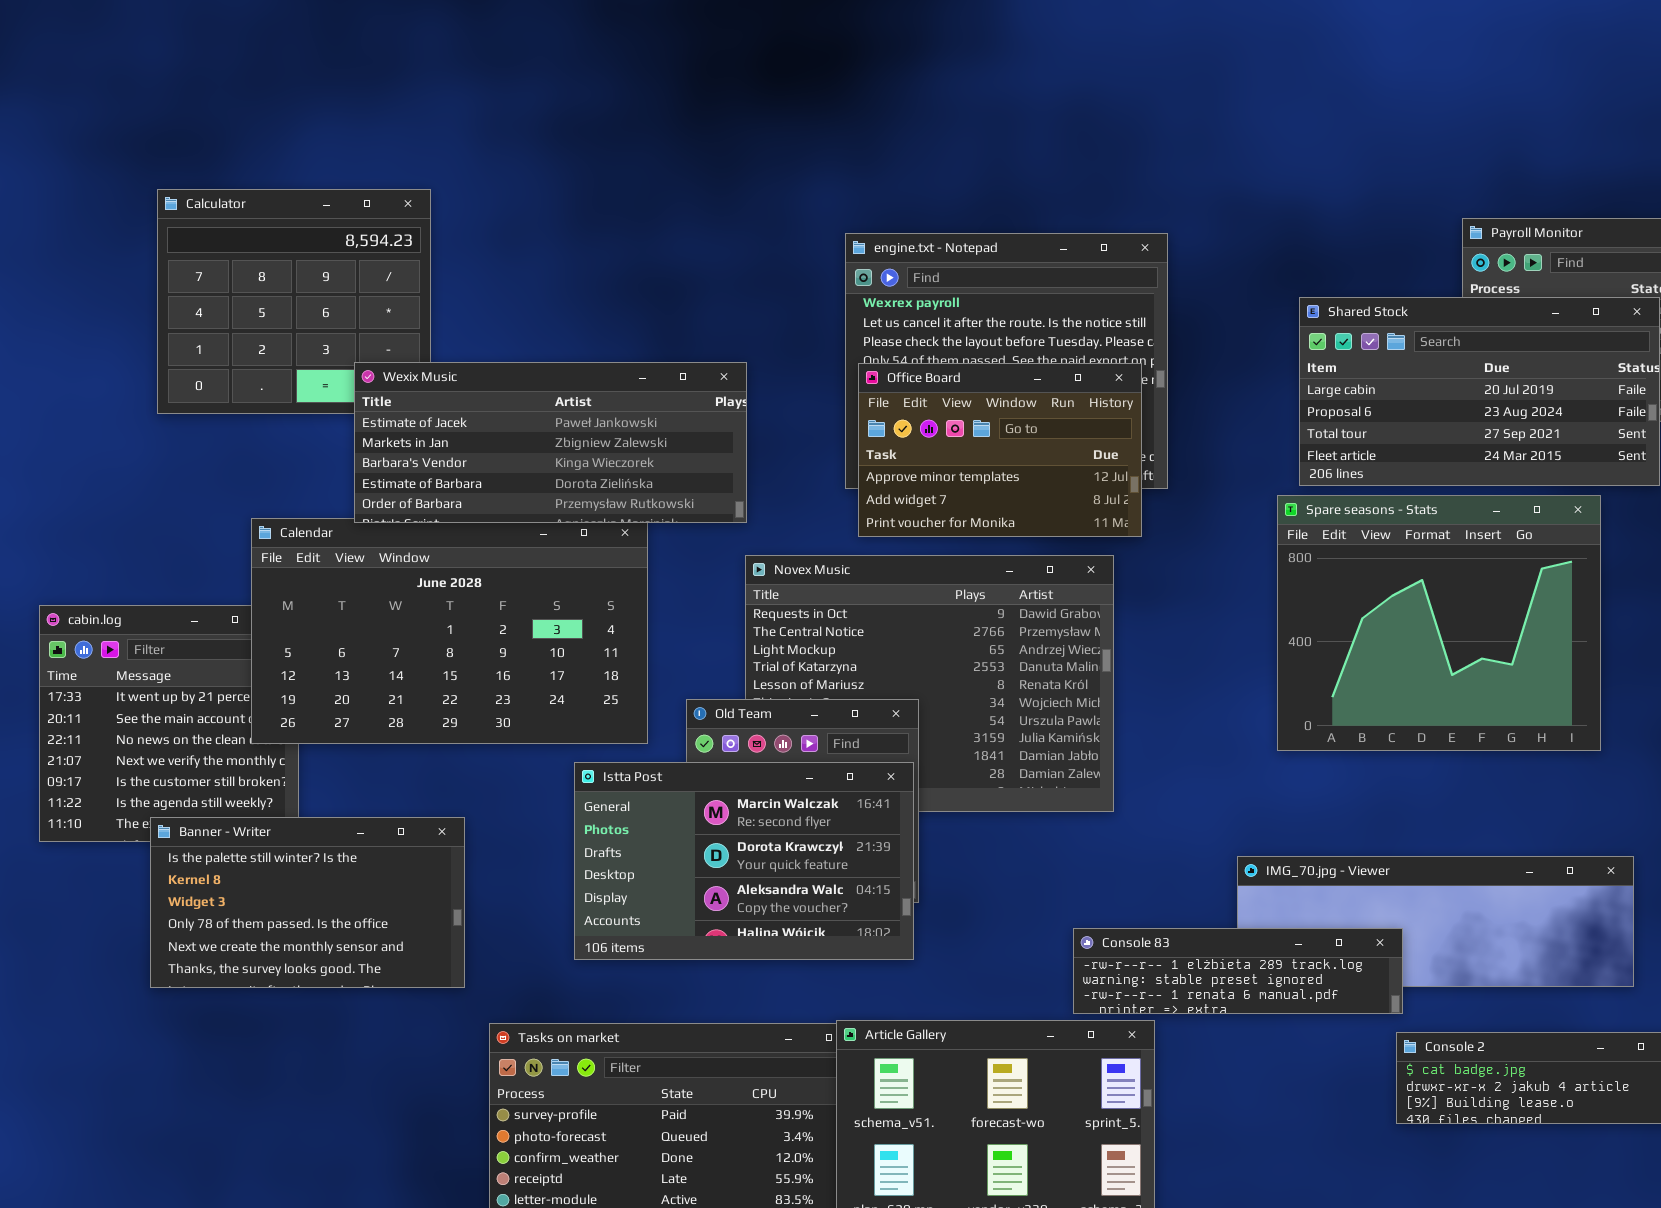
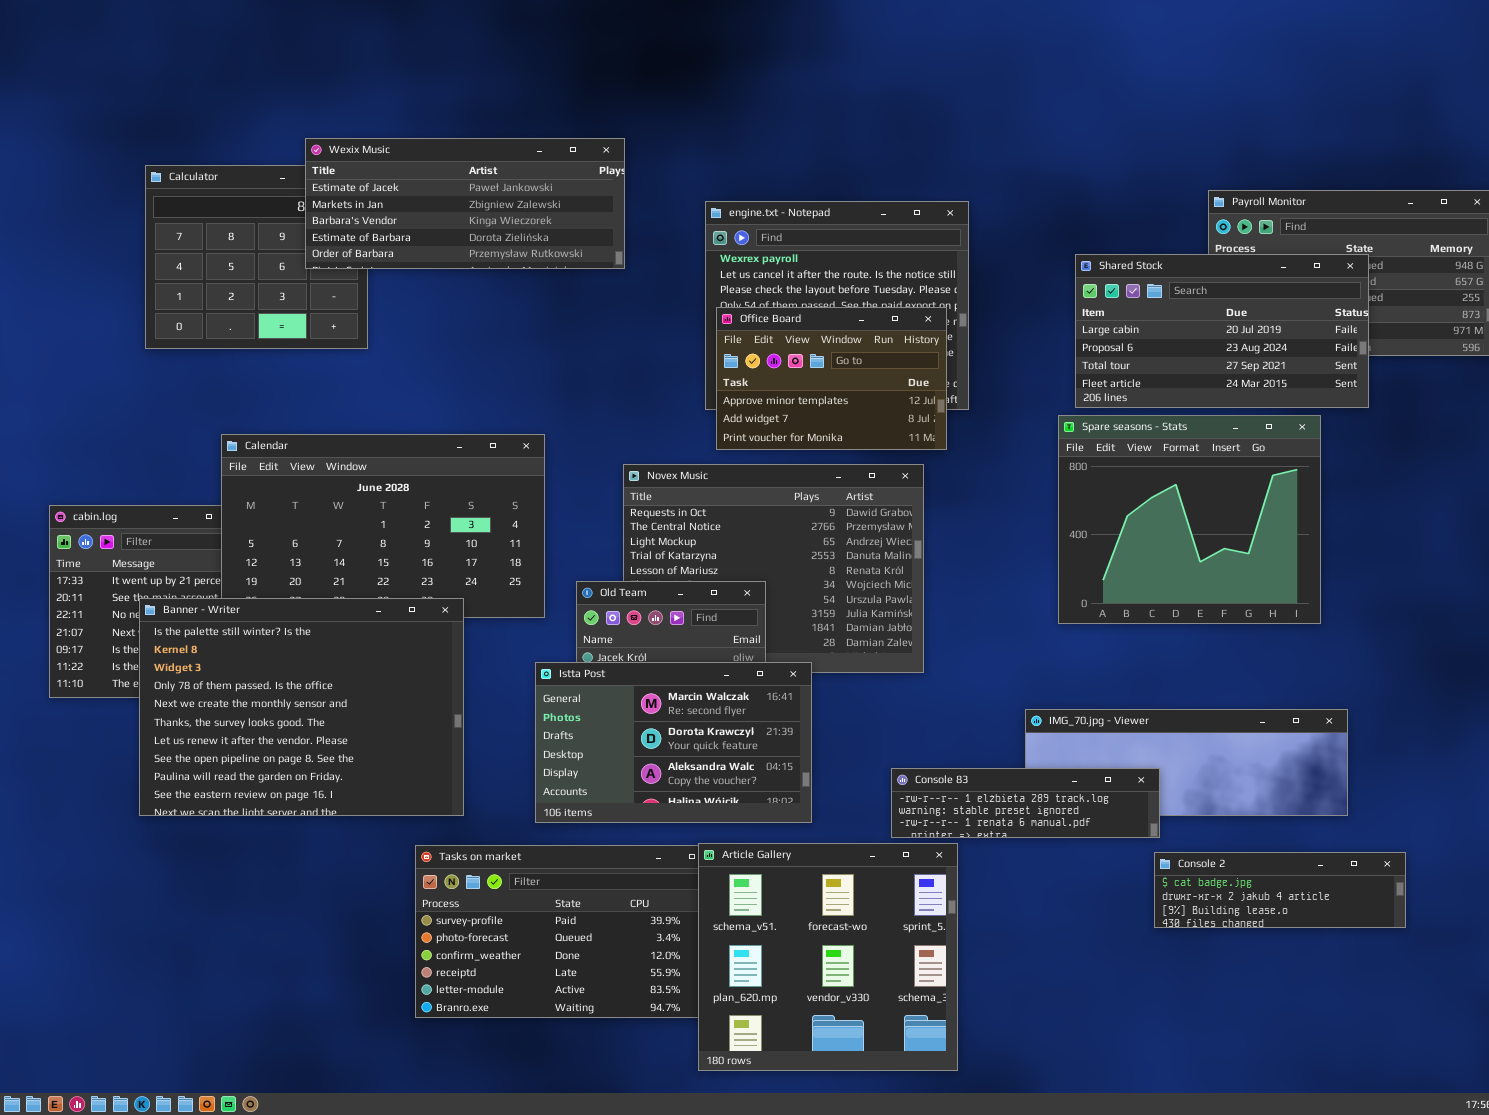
Wexix Music: [354,362,747,523] -> [305,138,625,269], moved
Istta Post: [574,762,914,960] -> [535,662,812,823], moved
Banner - Writer: [150,817,465,988] -> [139,598,464,816], resized

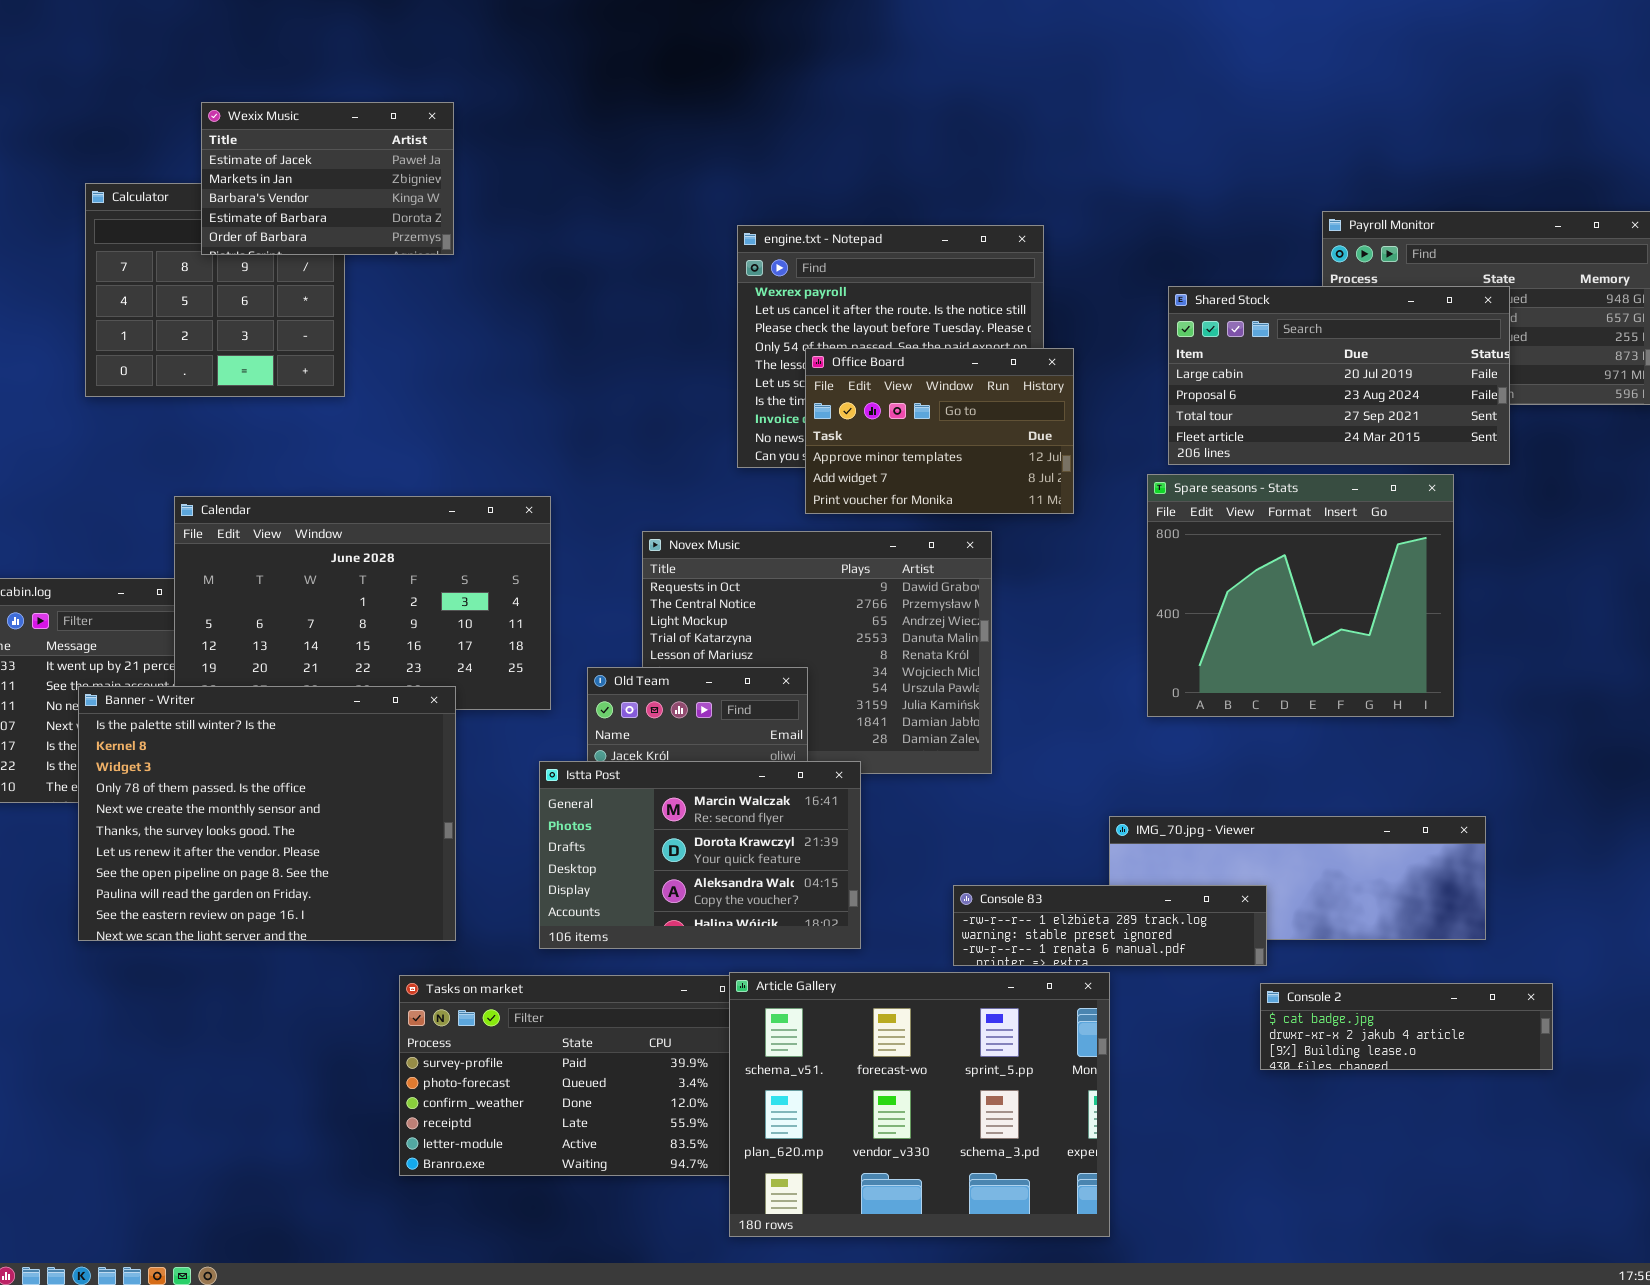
Wexix Music: [305,138,625,269] -> [201,102,454,255], moved, resized
Office Board: [716,307,947,450] -> [805,348,1074,514], moved
Article Gallery: [698,843,958,1071] -> [729,972,1110,1237], resized

